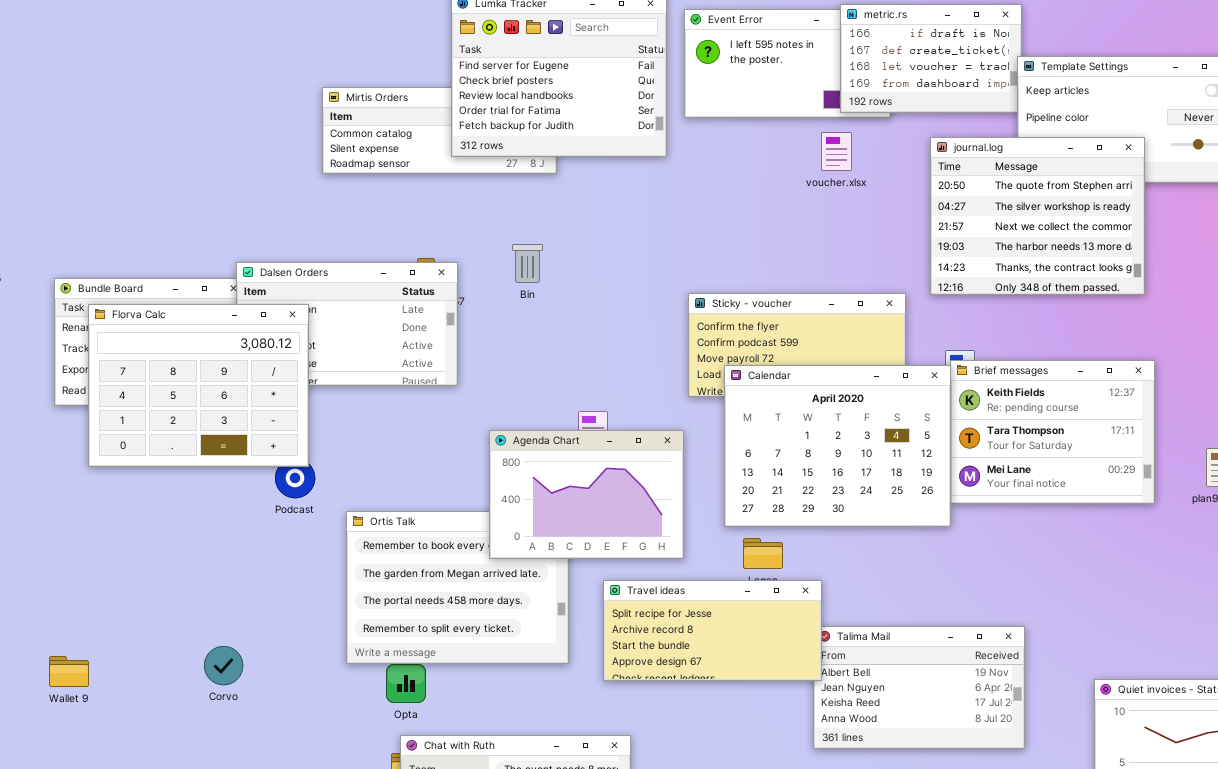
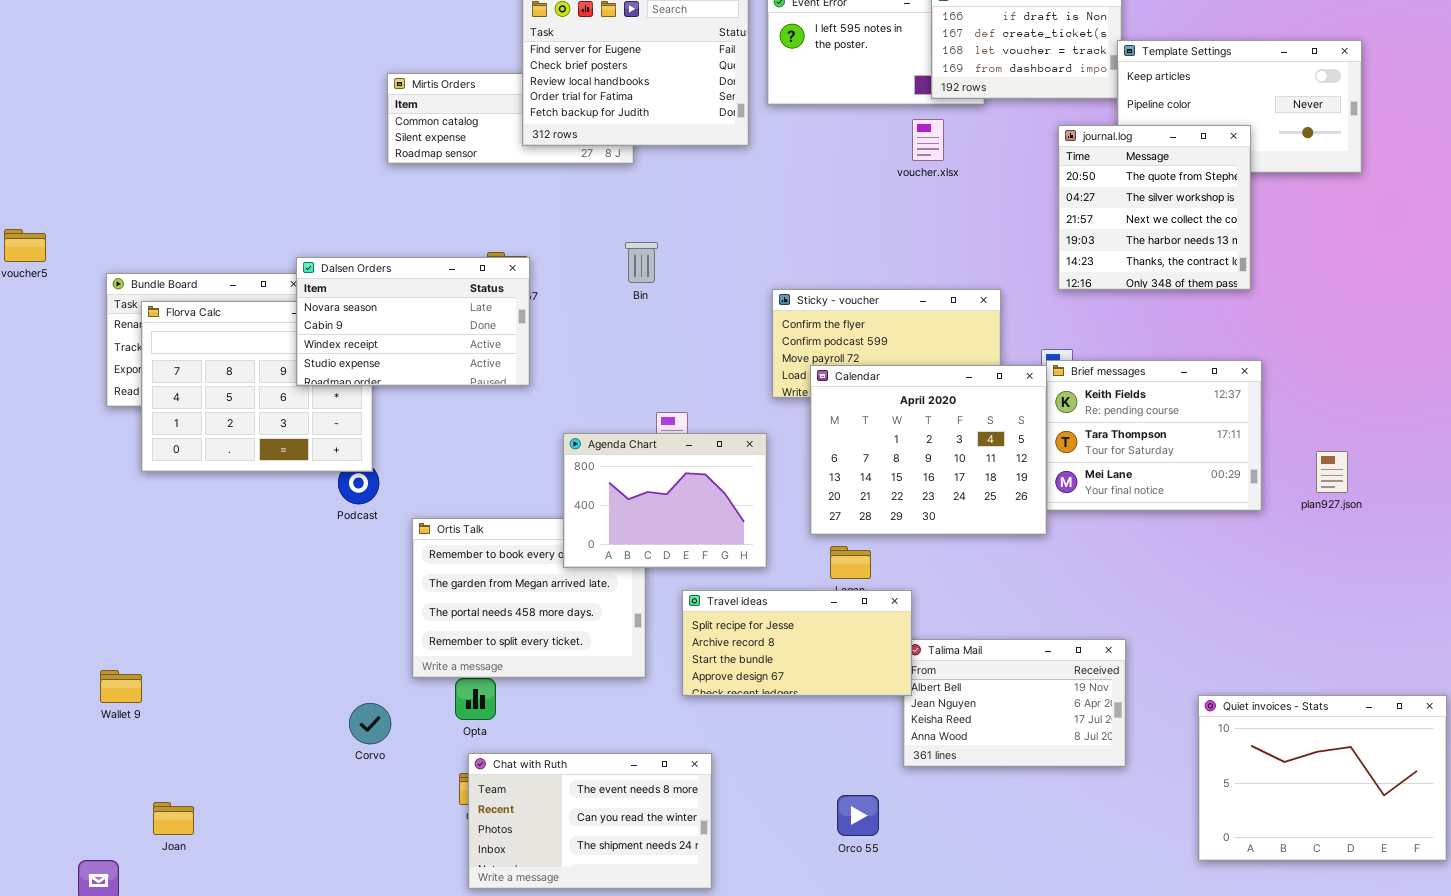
journal.log: [930,137,1145,295] -> [1058,125,1251,290], resized
Bin: [512,244,543,283] -> [625,242,658,283], moved
Dalsen Orders: [236,262,458,386] -> [296,257,530,386], raised
Corvo: [204,646,243,685] -> [349,703,391,744], moved

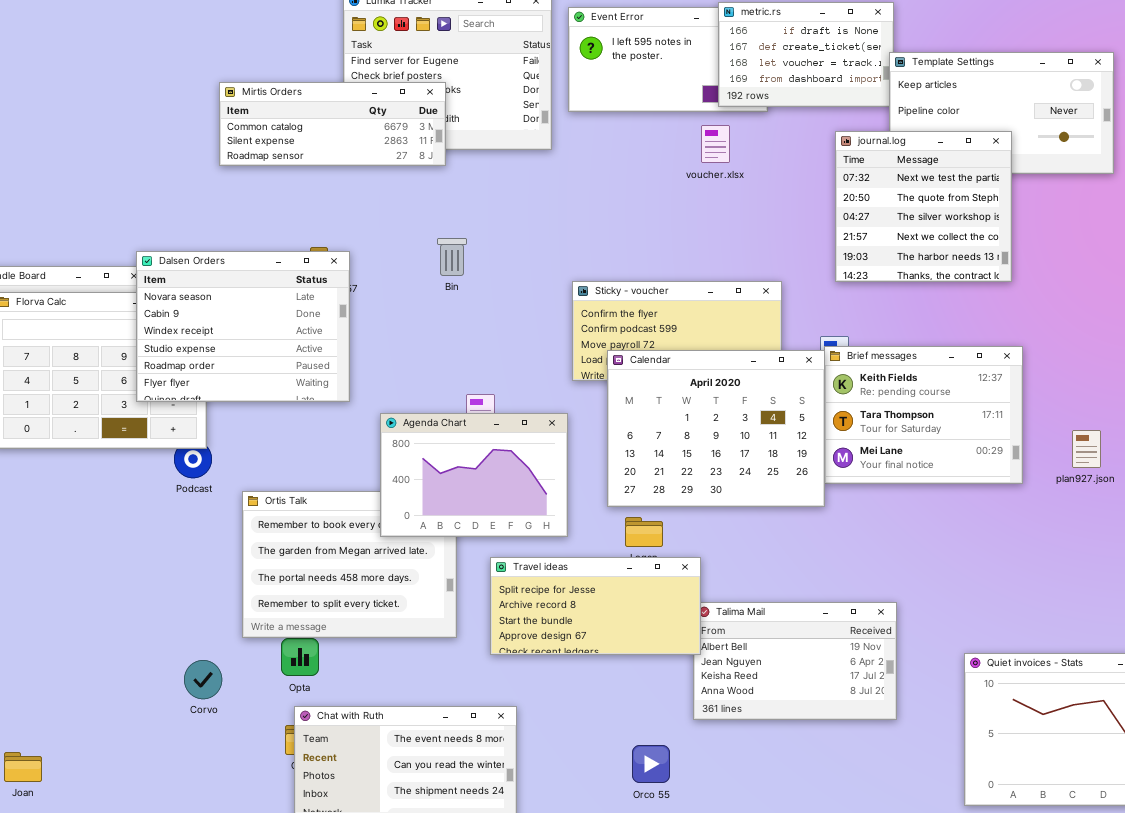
Mirtis Orders: [387,73,634,164] -> [219,82,446,166], raised
journal.log: [1058,125,1251,290] -> [835,131,1012,282], scrolled up 1 row
Dalsen Orders: [296,257,530,386] -> [136,251,350,402], resized

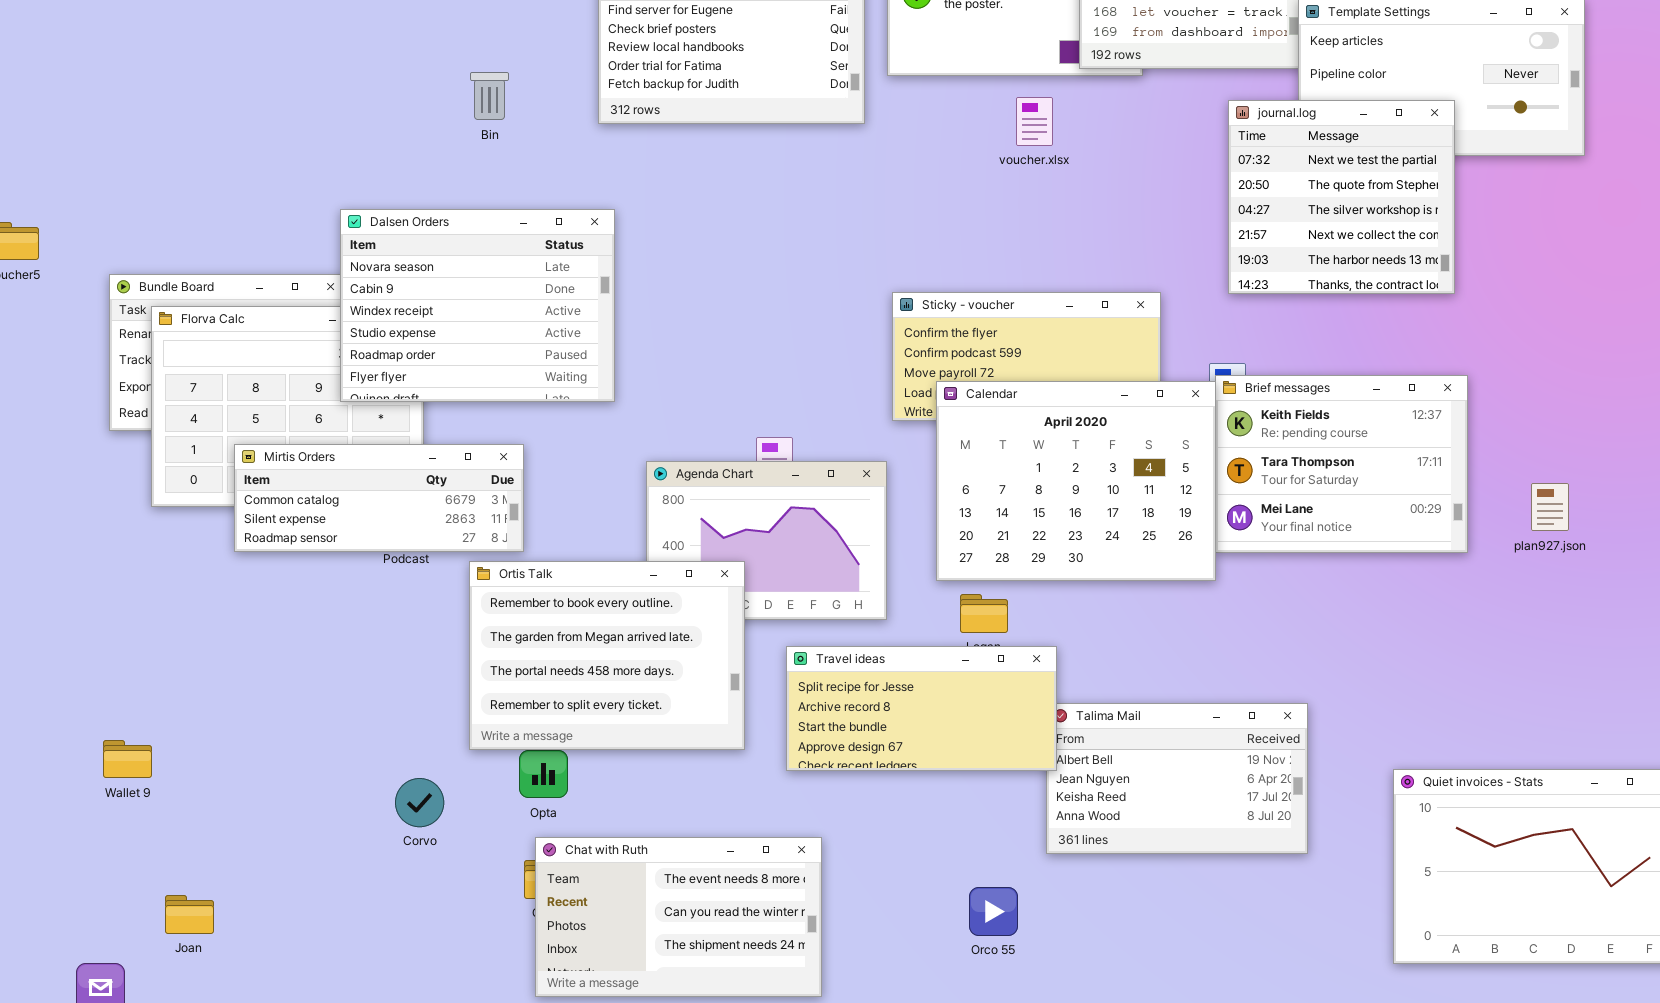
Mirtis Orders: [219,82,446,166] -> [234,444,524,552], moved
voucher.xlsx: [701,125,730,163] -> [1016,97,1053,146], moved
Bin: [437,238,467,276] -> [470,72,509,120], moved
Dalsen Orders: [136,251,350,402] -> [340,209,615,402], moved
Ortis Talk: [242,491,457,638] -> [469,561,745,750], raised

